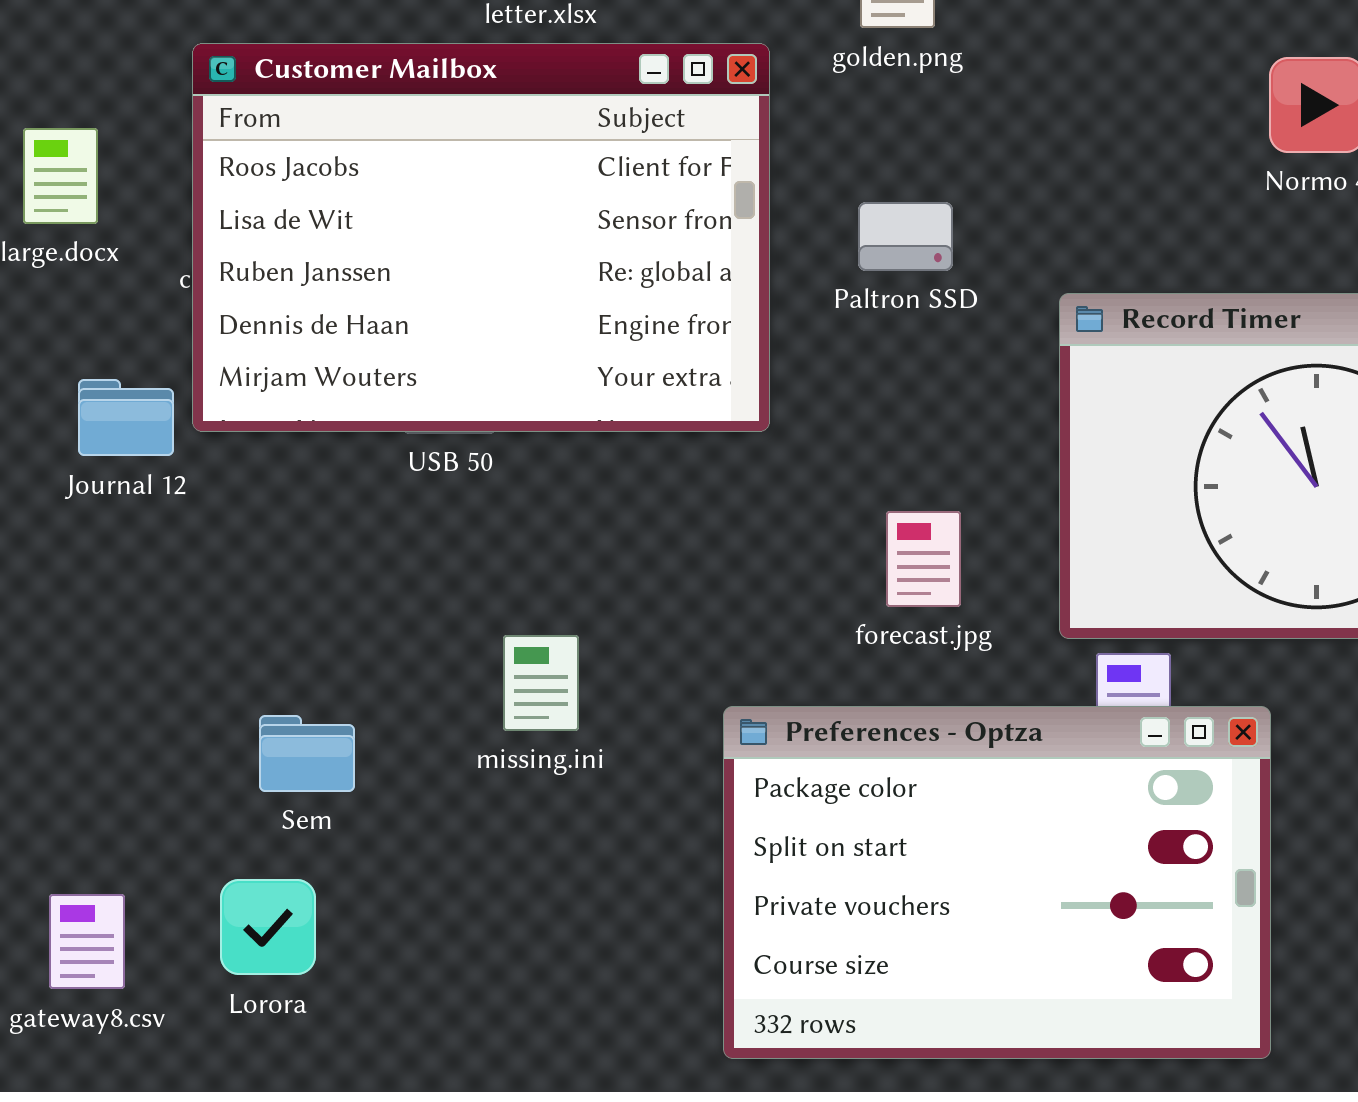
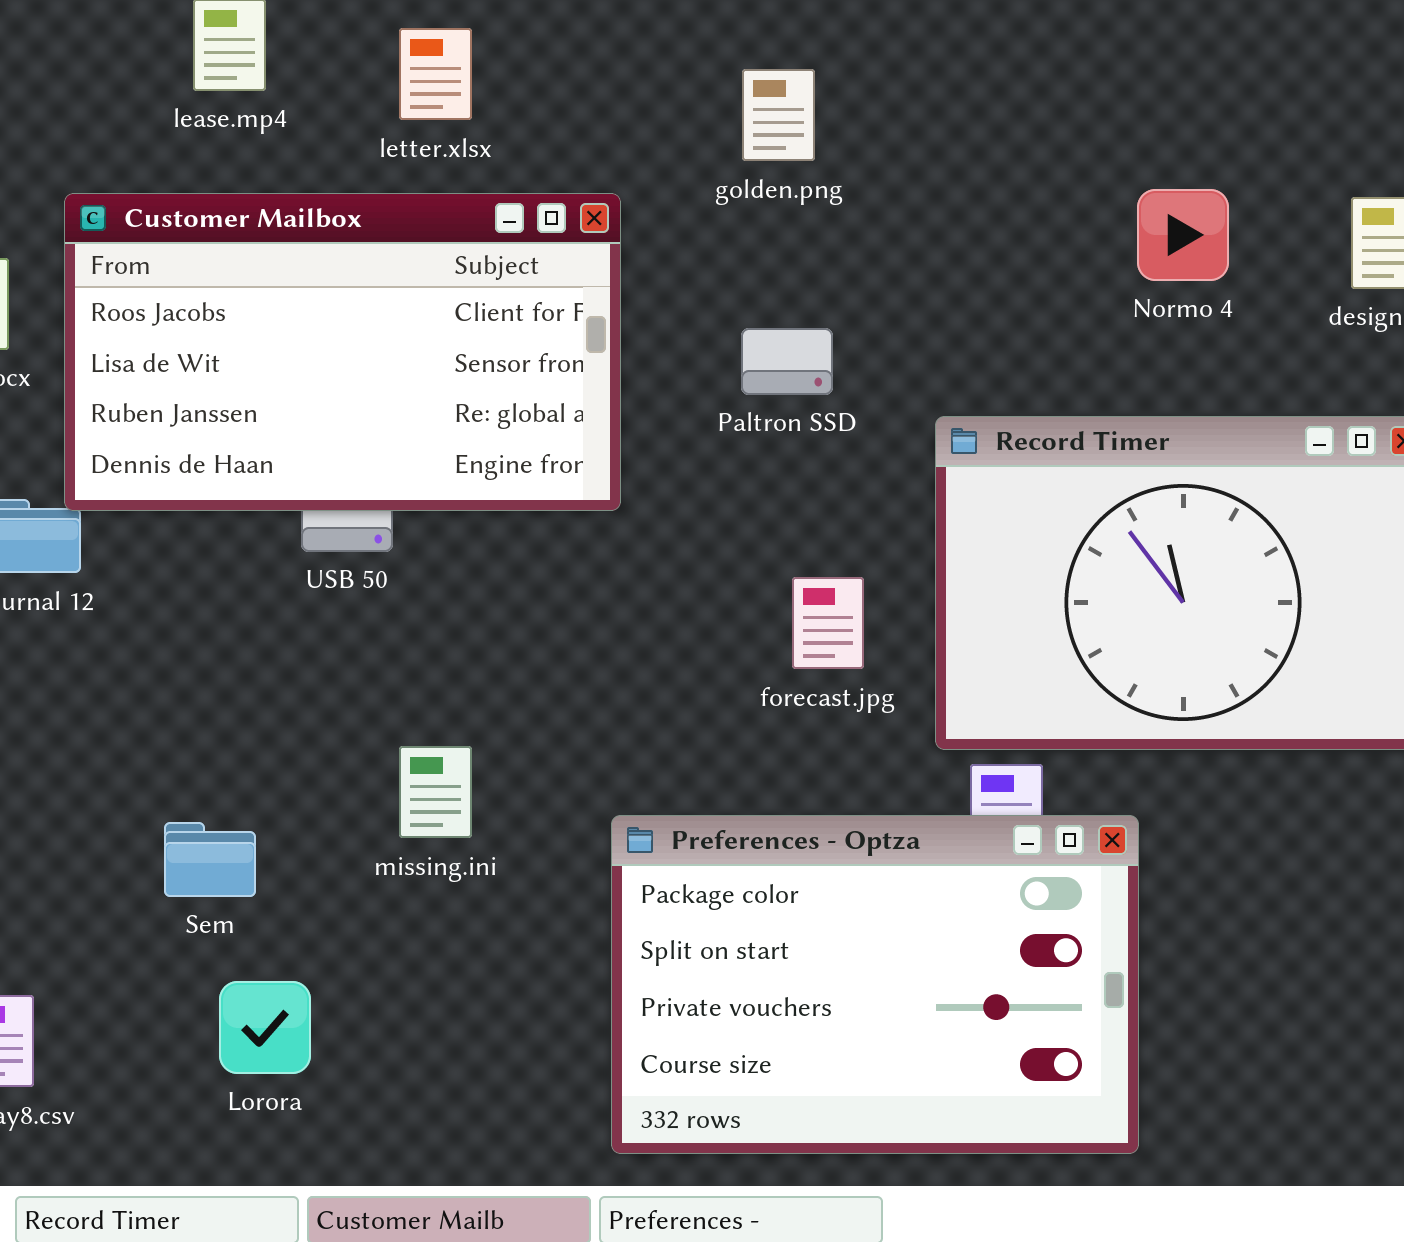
Customer Mailbox: [192,43,770,432] -> [64,193,621,511], moved, resized
forecast.jpg: [886,511,961,607] -> [792,577,864,669], moved
Lorora: [220,879,316,975] -> [219,981,311,1074], moved

